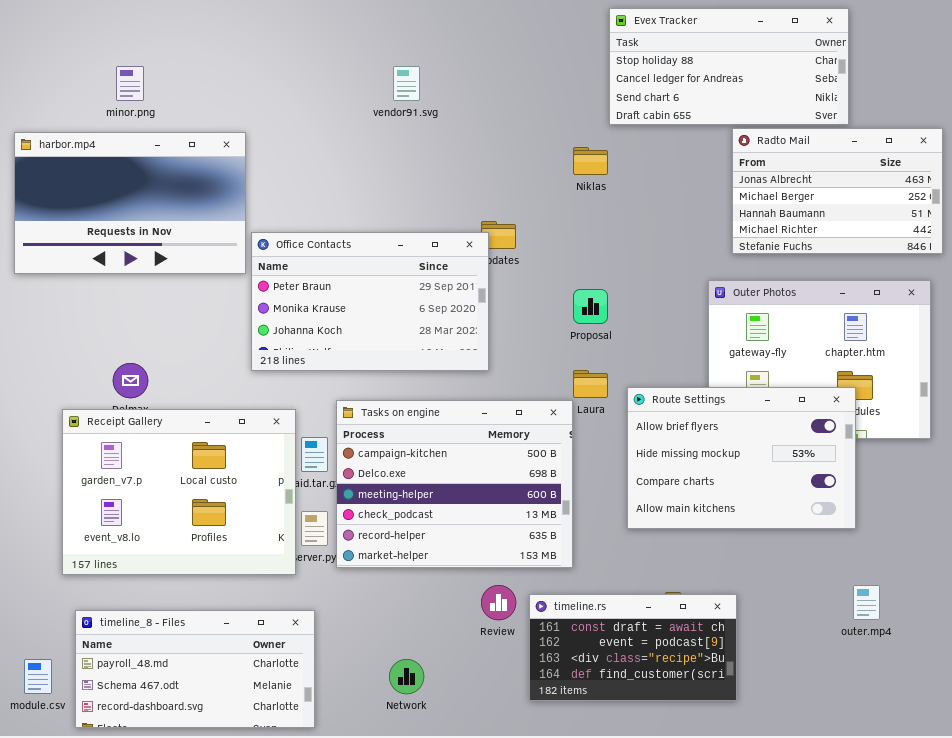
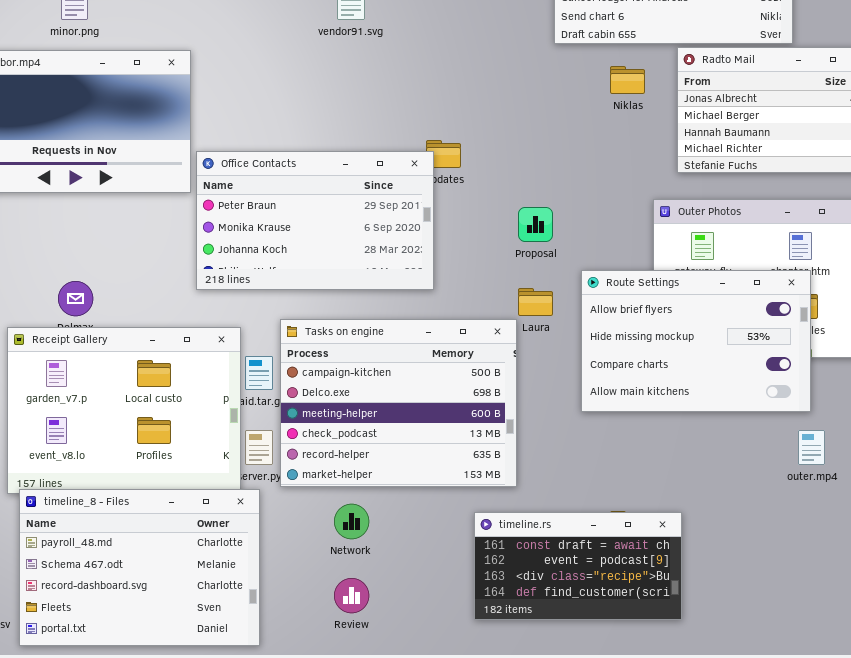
Niklas: [573,147,608,175] -> [610,66,645,94], moved
Route Settings: [627,387,856,529] -> [581,270,811,412], moved
Review: [481,585,516,620] -> [334,578,369,613], moved
outer.mp4: [853,585,880,620] -> [798,430,825,465], moved
timeline_8 - Files: [75,610,315,728] -> [19,489,260,646], resized
Network: [389,659,424,694] -> [334,504,369,539], moved

